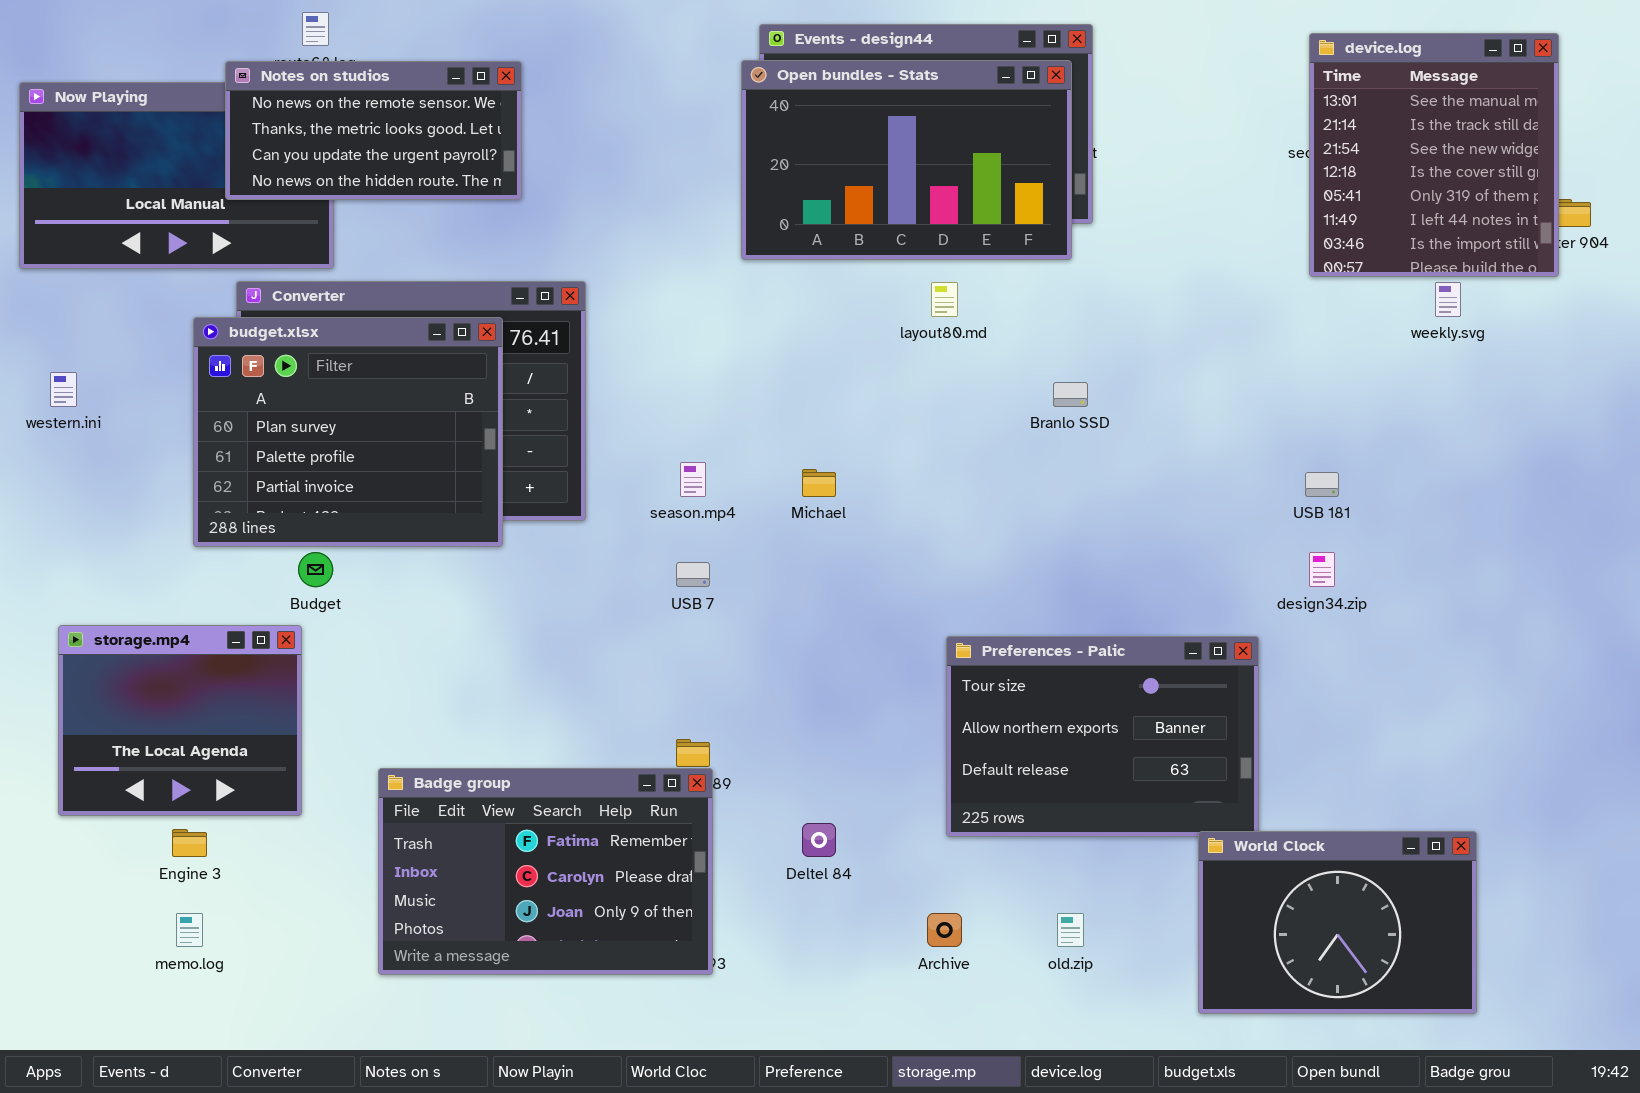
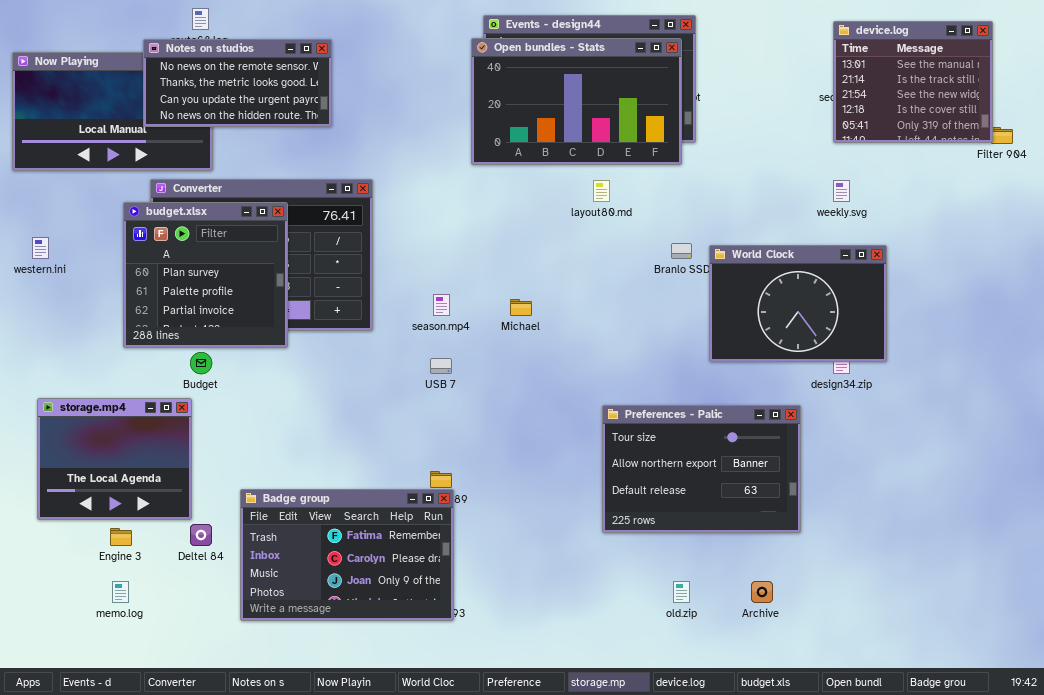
device.log: [1309,33,1559,277] -> [833,21,993,143], resized
weekly.svg: [1435,282,1461,317] -> [833,180,850,202], moved
budget.xlsx: [193,317,503,547] -> [123,202,288,348], resized
Deltel 84: [802,823,836,857] -> [190,524,212,546], moved
World Clock: [1198,831,1477,1014] -> [709,245,887,362], moved
Archive: [927,913,962,947] -> [751,581,773,603], moved

